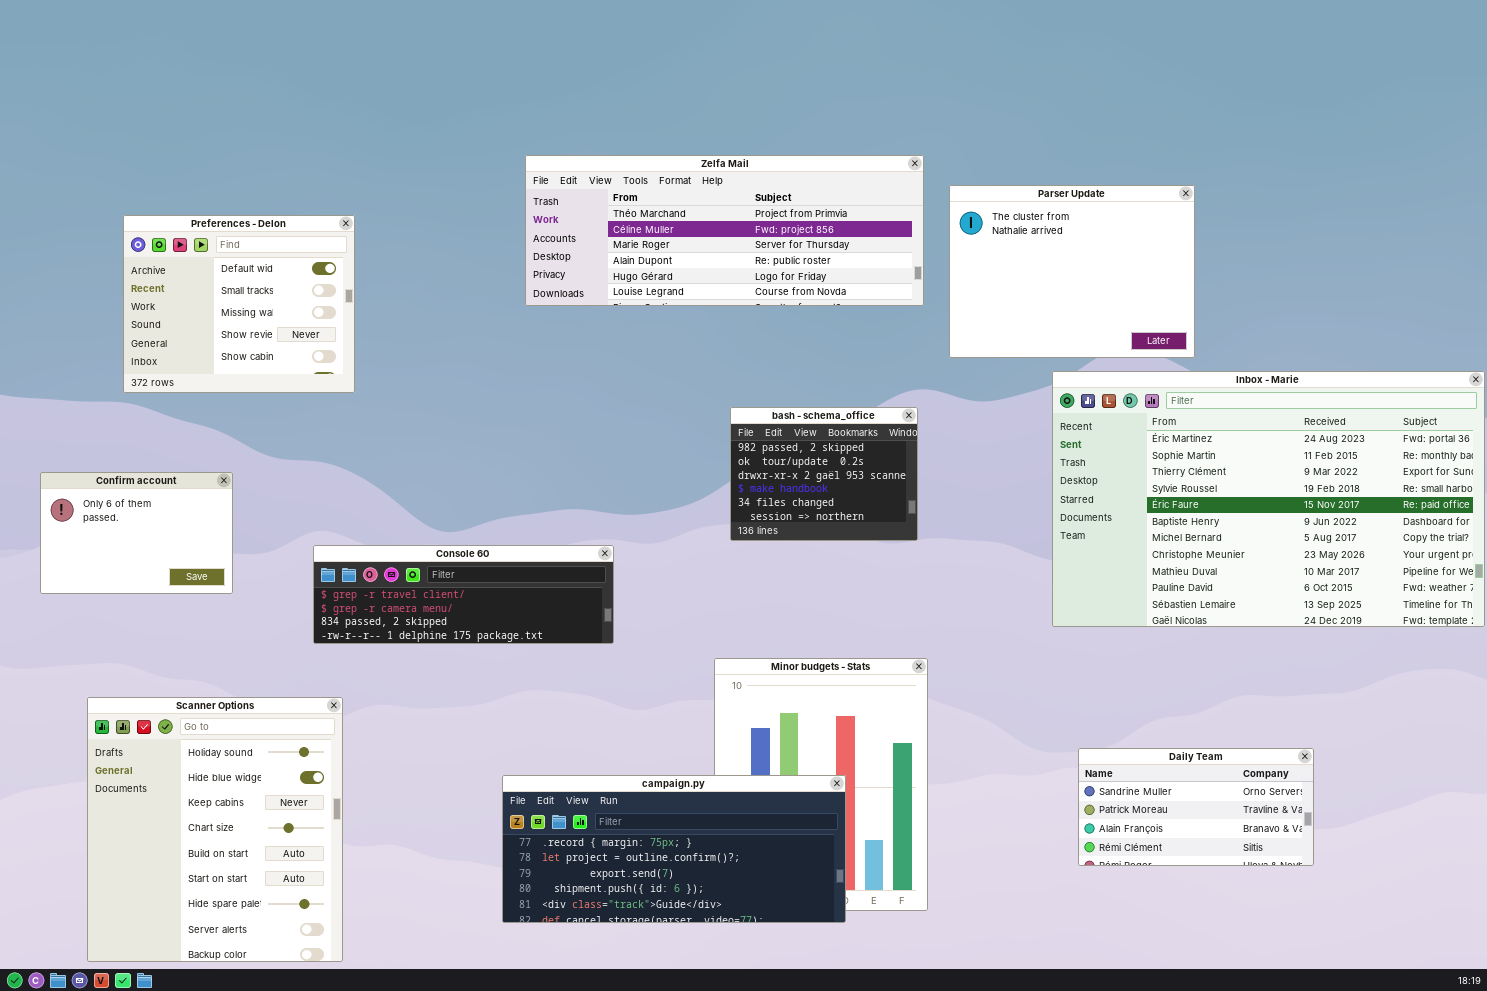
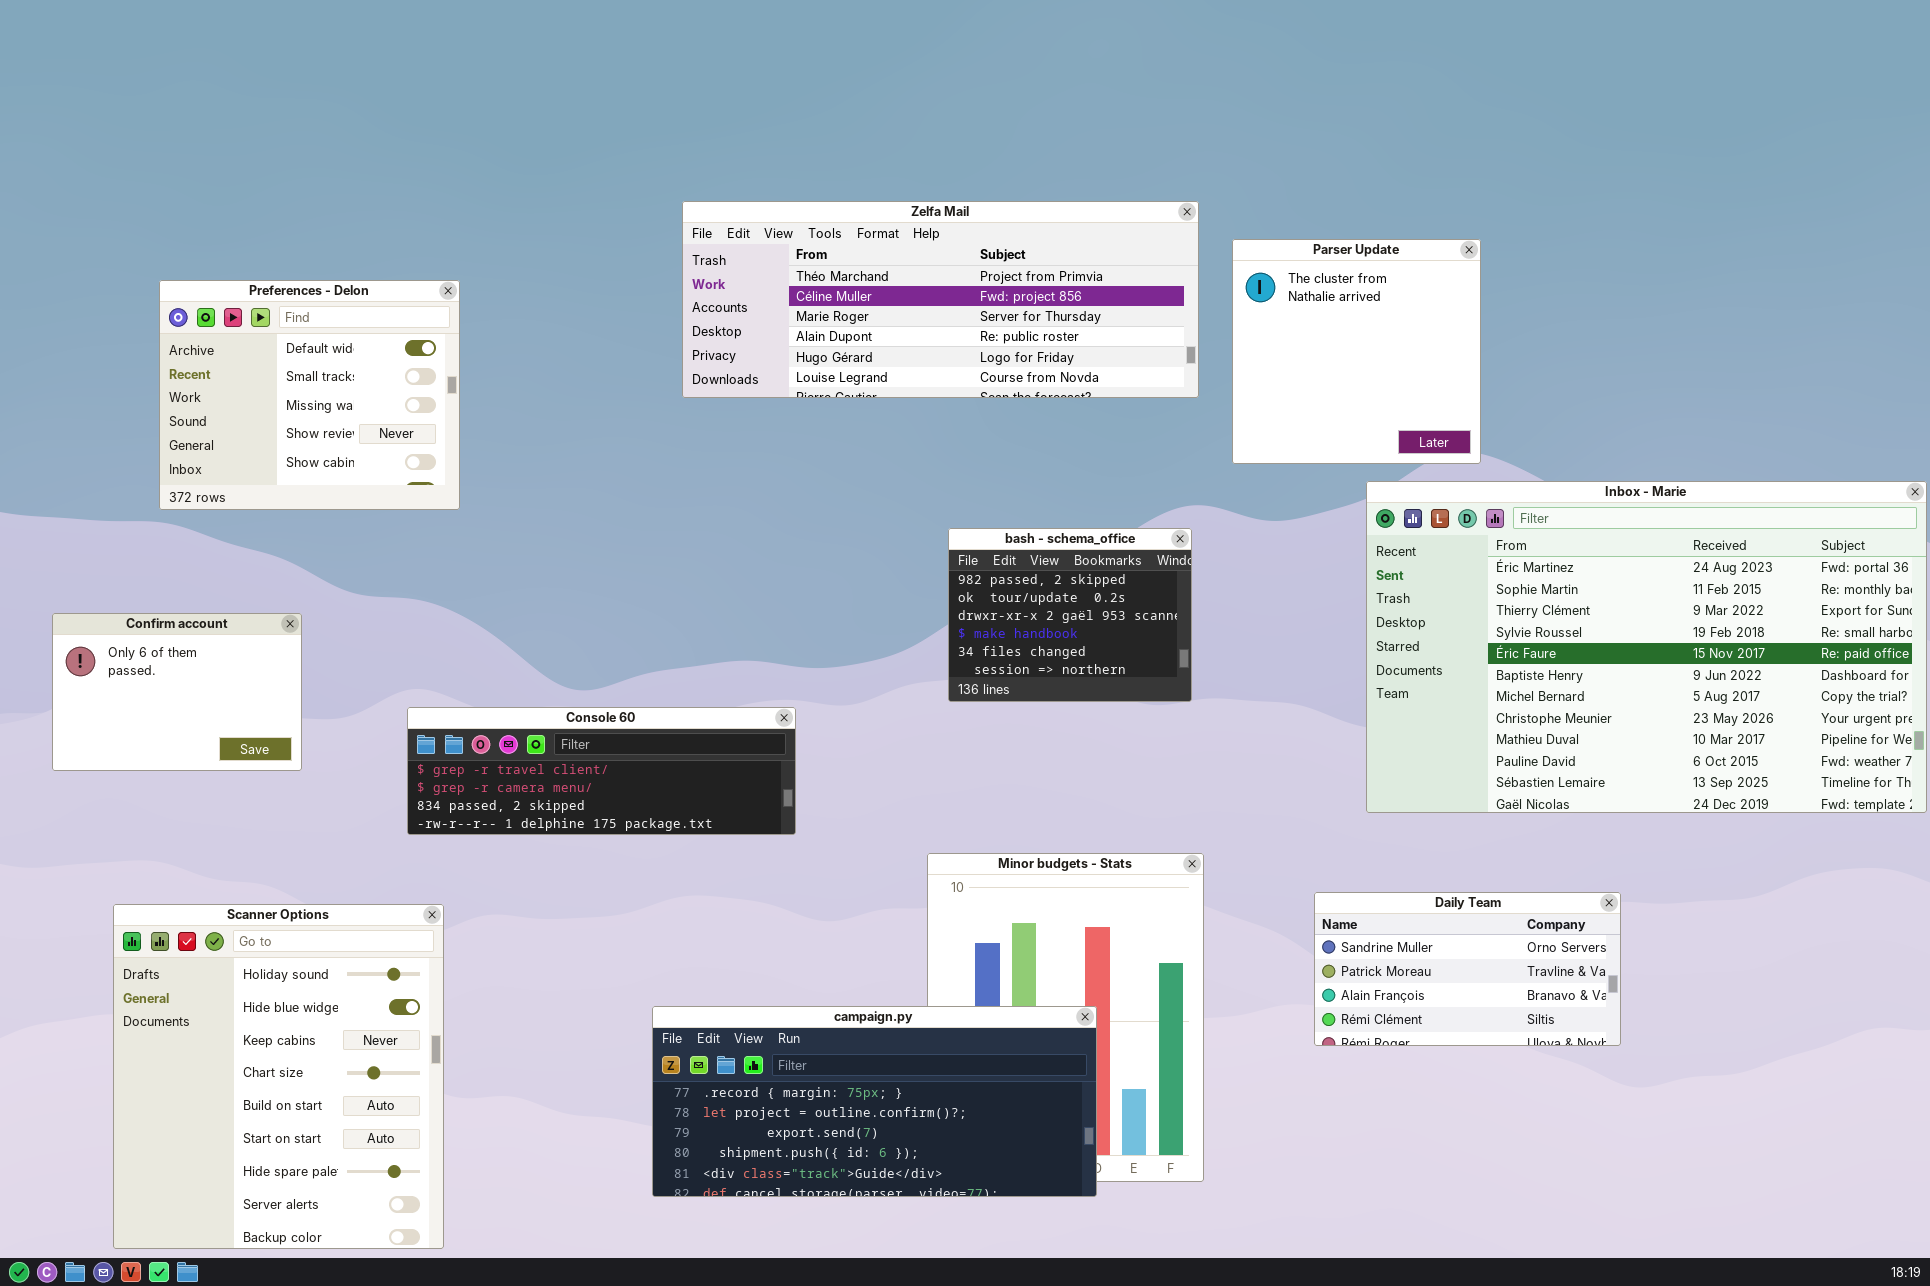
Parser Update: [949,185,1195,358] -> [1232,239,1481,464], resized
Daily Team: [1078,748,1314,866] -> [1314,892,1621,1046], moved

